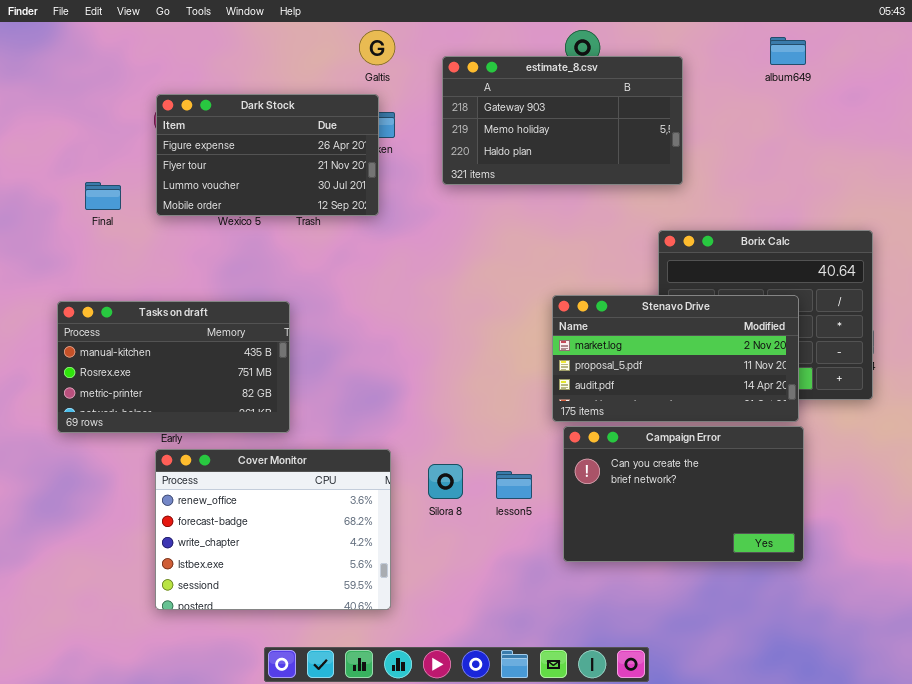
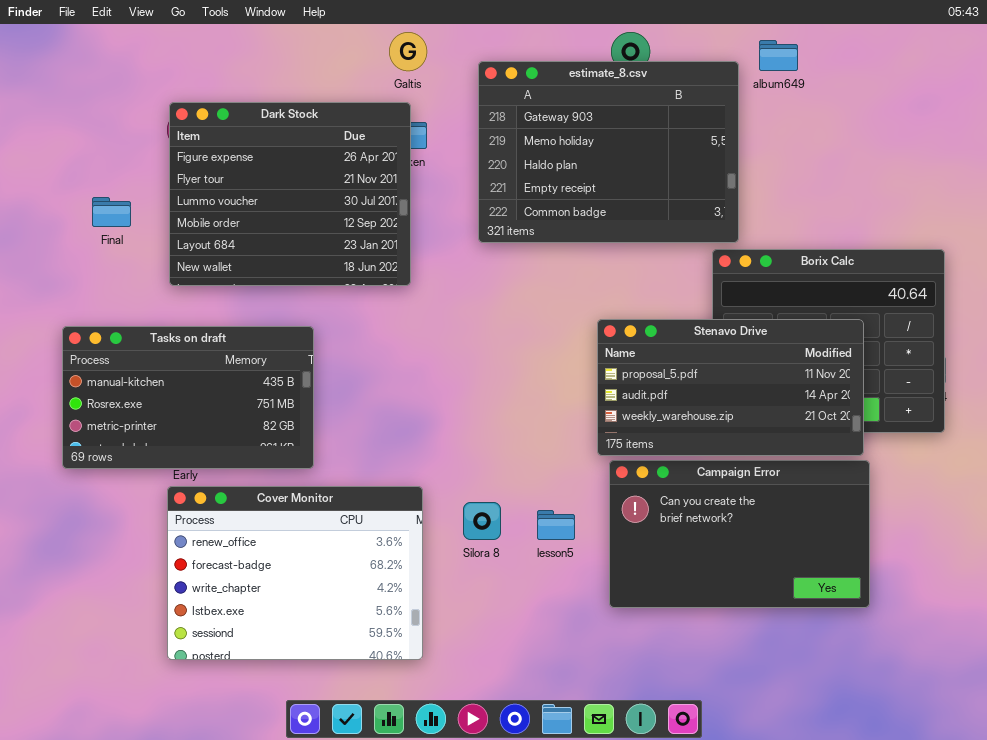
album649: [770,37,806,65] -> [759,40,798,71], moved
estimate_8.csv: [442,56,683,185] -> [478,61,739,243], resized
Dark Stock: [156,94,379,216] -> [169,102,411,286], resized
Stenavo Drive: [552,295,799,422] -> [597,319,864,456], scrolled down 1 row

